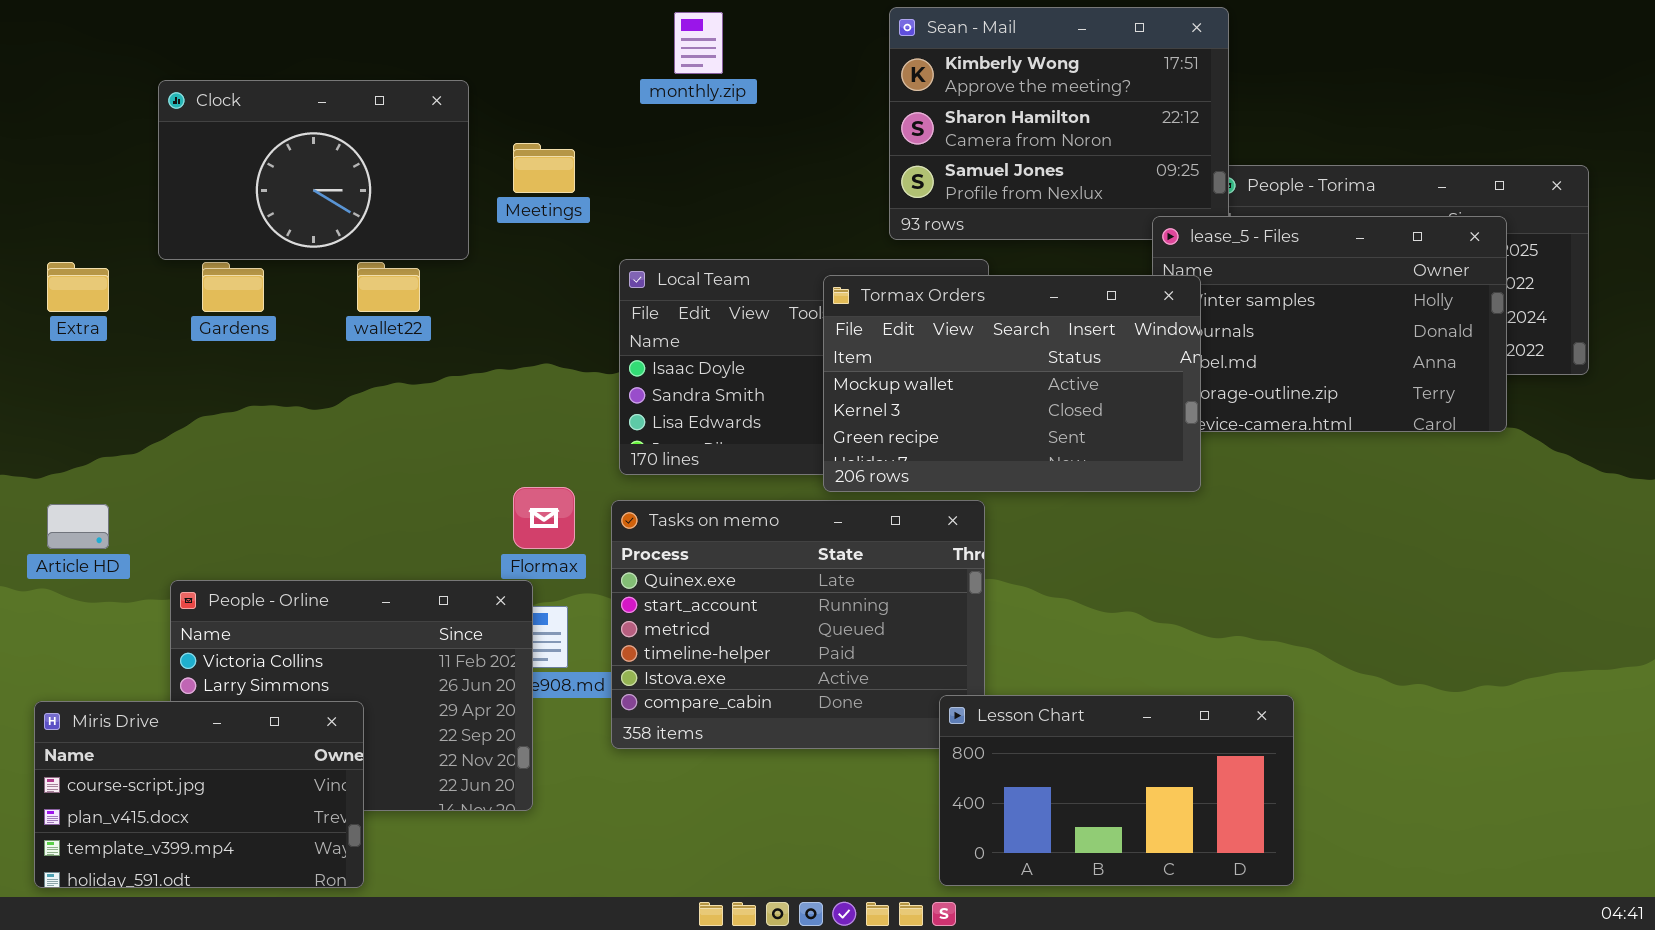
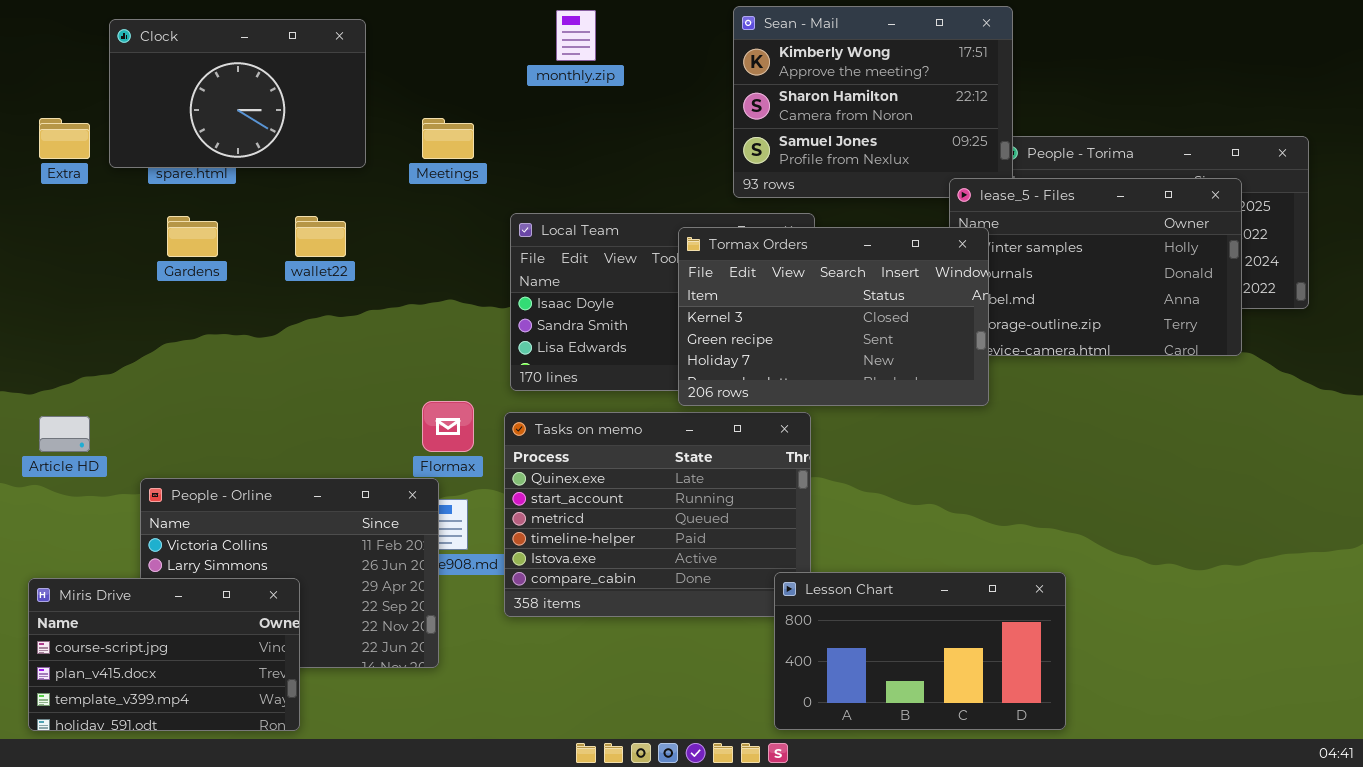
Clock: [158,80,469,260] -> [109,19,366,168], moved
Extra: [47,262,109,312] -> [39,118,90,159], moved
Tormax Orders: [823,275,1201,492] -> [678,227,989,406], scrolled down 1 row

